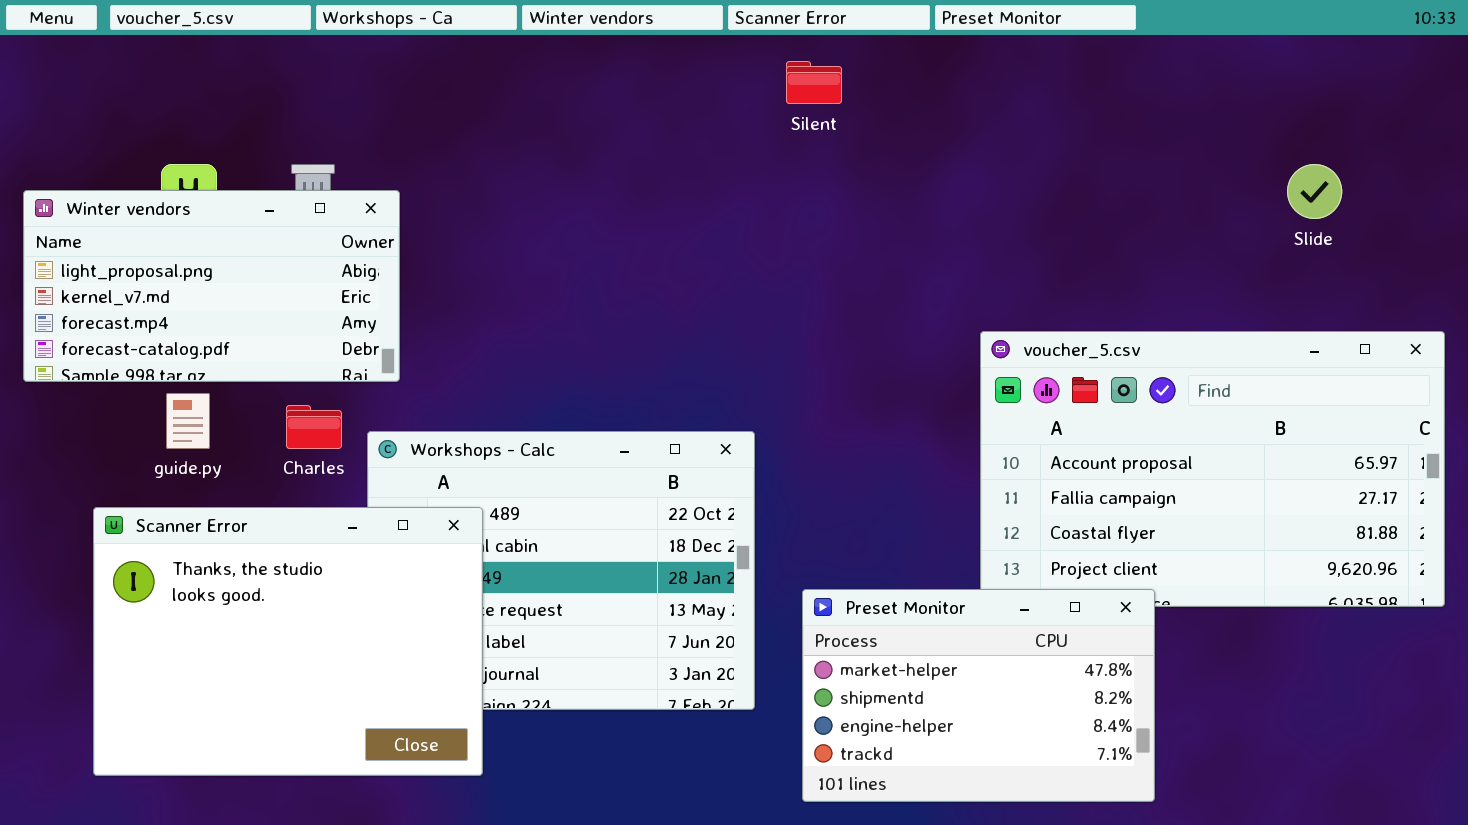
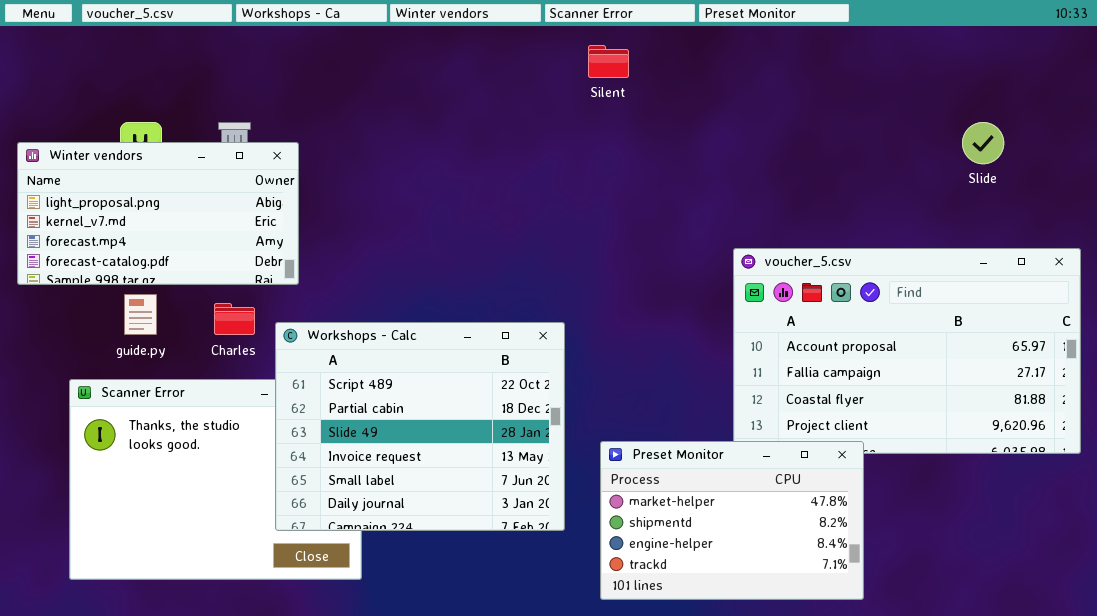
Workshops - Calc: [367,431,755,710] -> [275,322,565,531], raised

